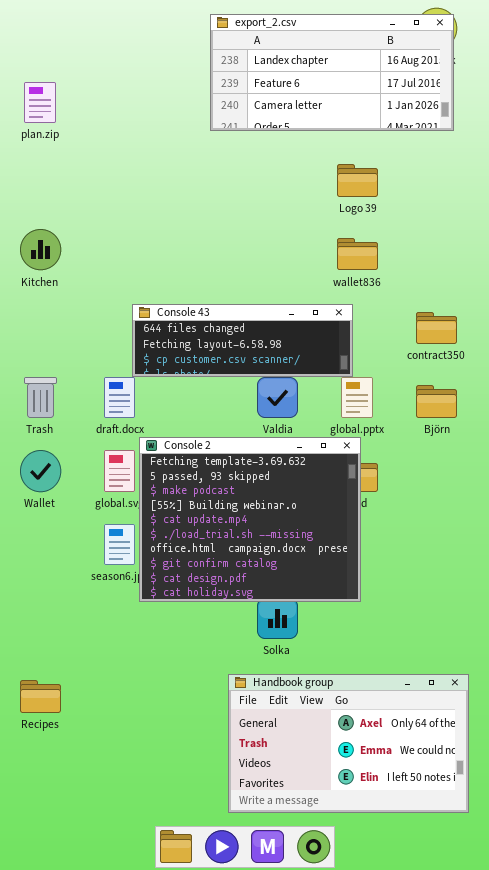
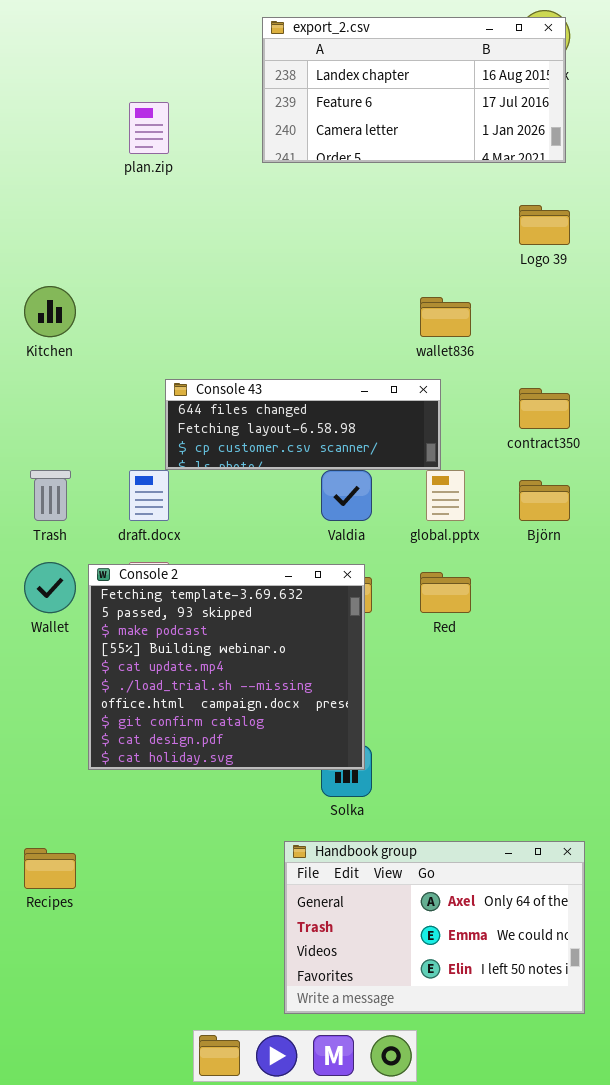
plan.zip: [24,82,56,123] -> [129,102,169,154], moved
Logo 39: [337,164,378,197] -> [519,205,570,245], moved
Console 2: [139,437,361,602] -> [88,564,365,770], moved

